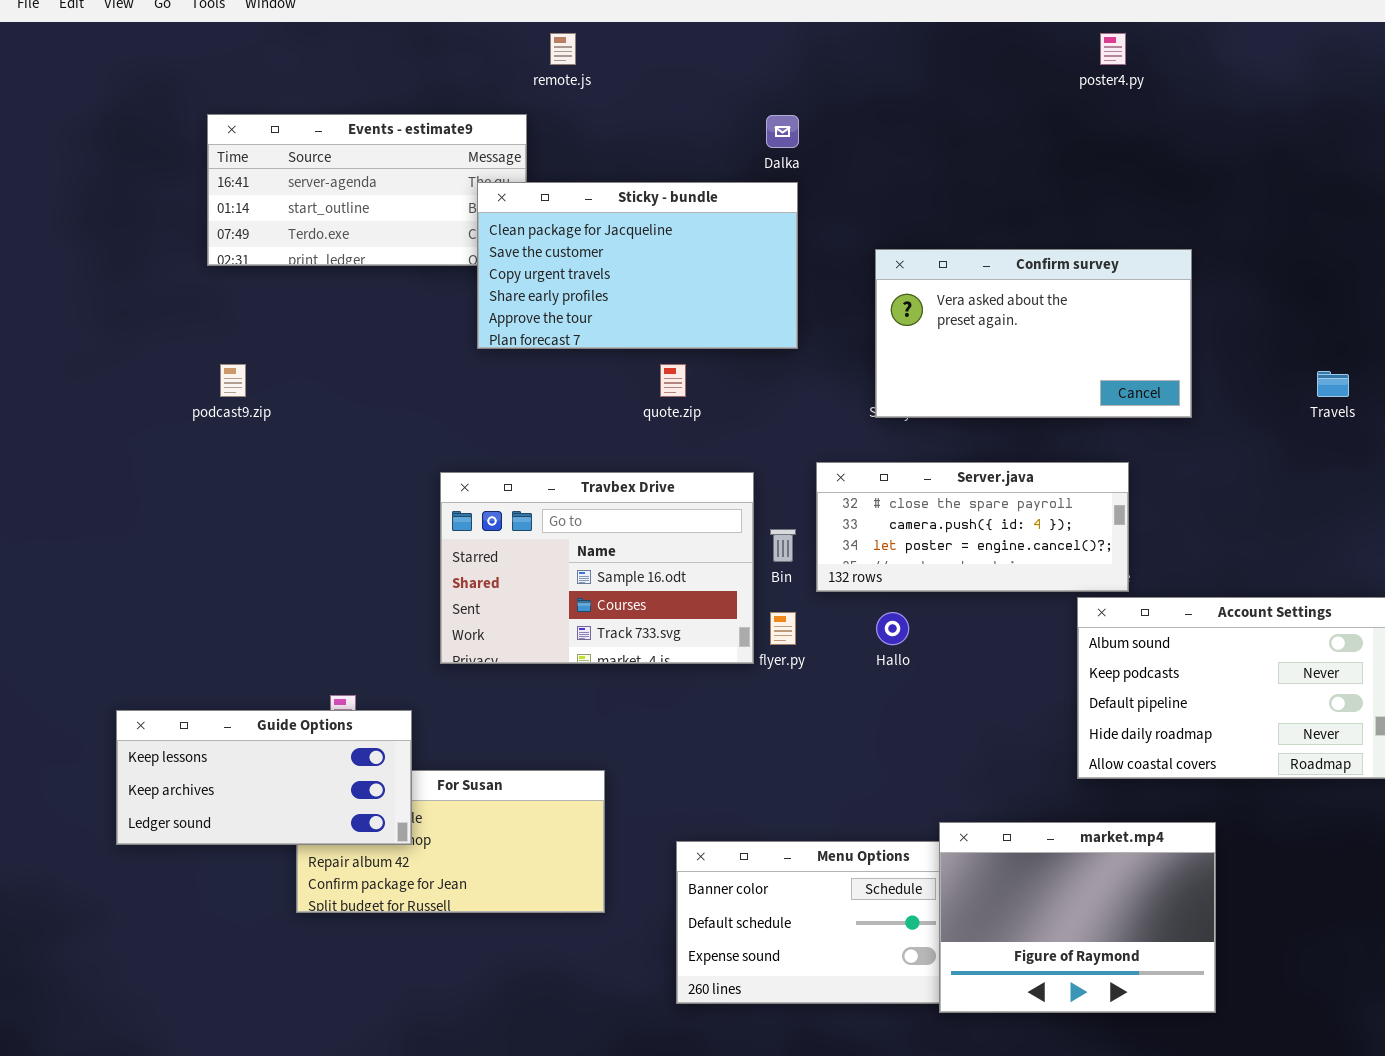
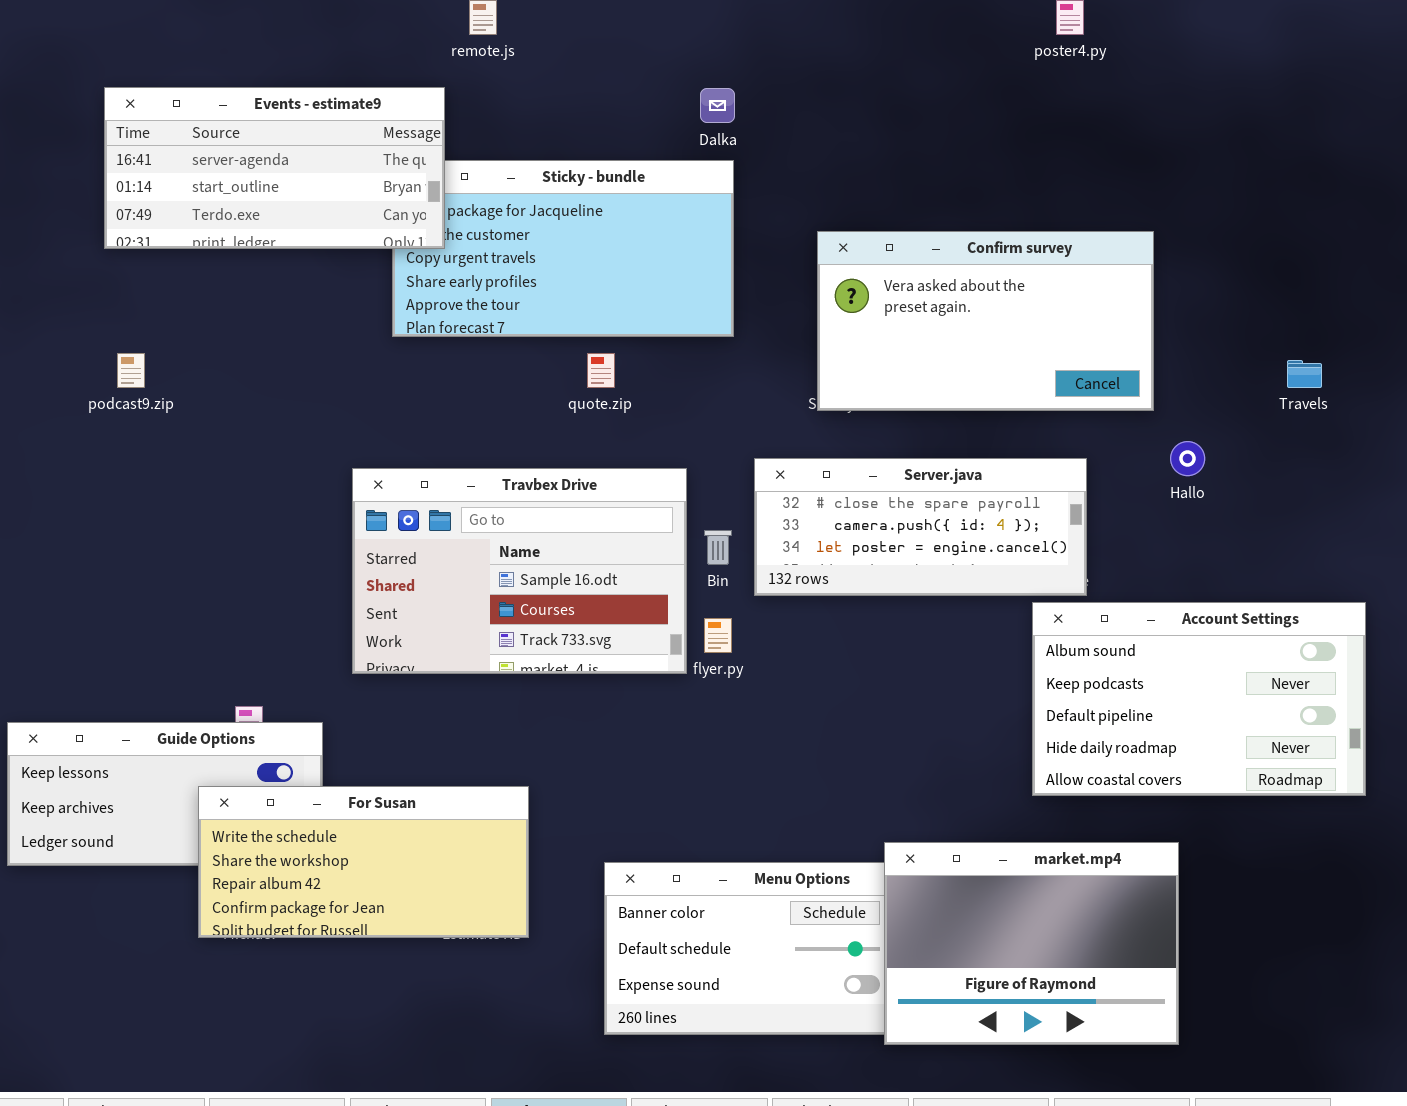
Events - estimate9: [207,114,527,266] -> [104,87,445,249], raised
Hallo: [876,612,909,645] -> [1170,441,1205,476], moved
For Susan: [296,770,605,913] -> [198,786,529,938], raised

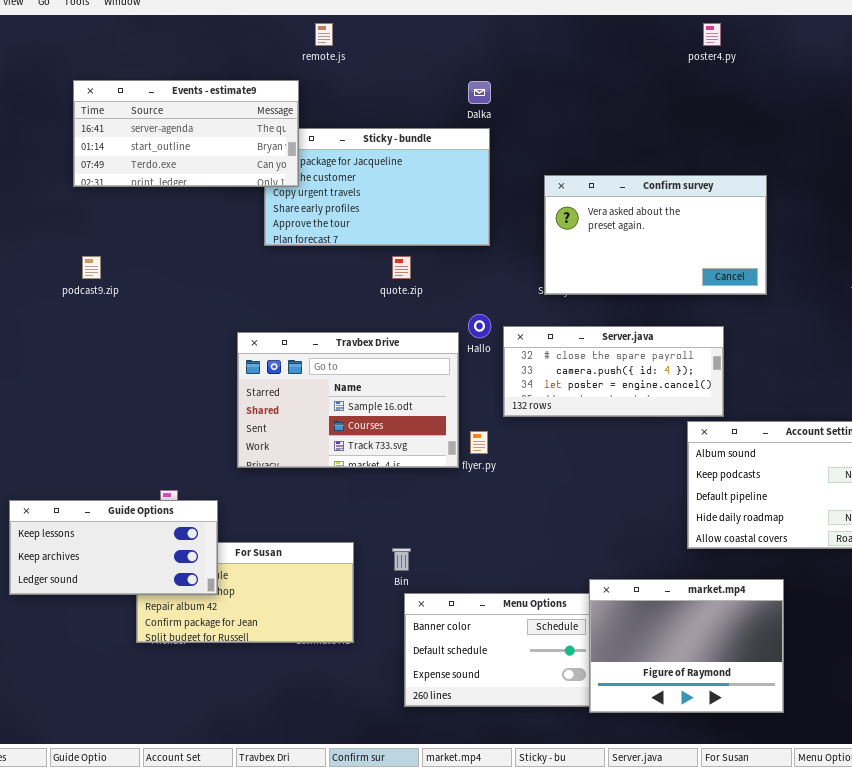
Hallo: [1170,441,1205,476] -> [468,314,491,338], moved
Bin: [704,530,732,565] -> [392,548,411,571], moved
Guide Options: [7,722,323,866] -> [9,500,218,595], raised

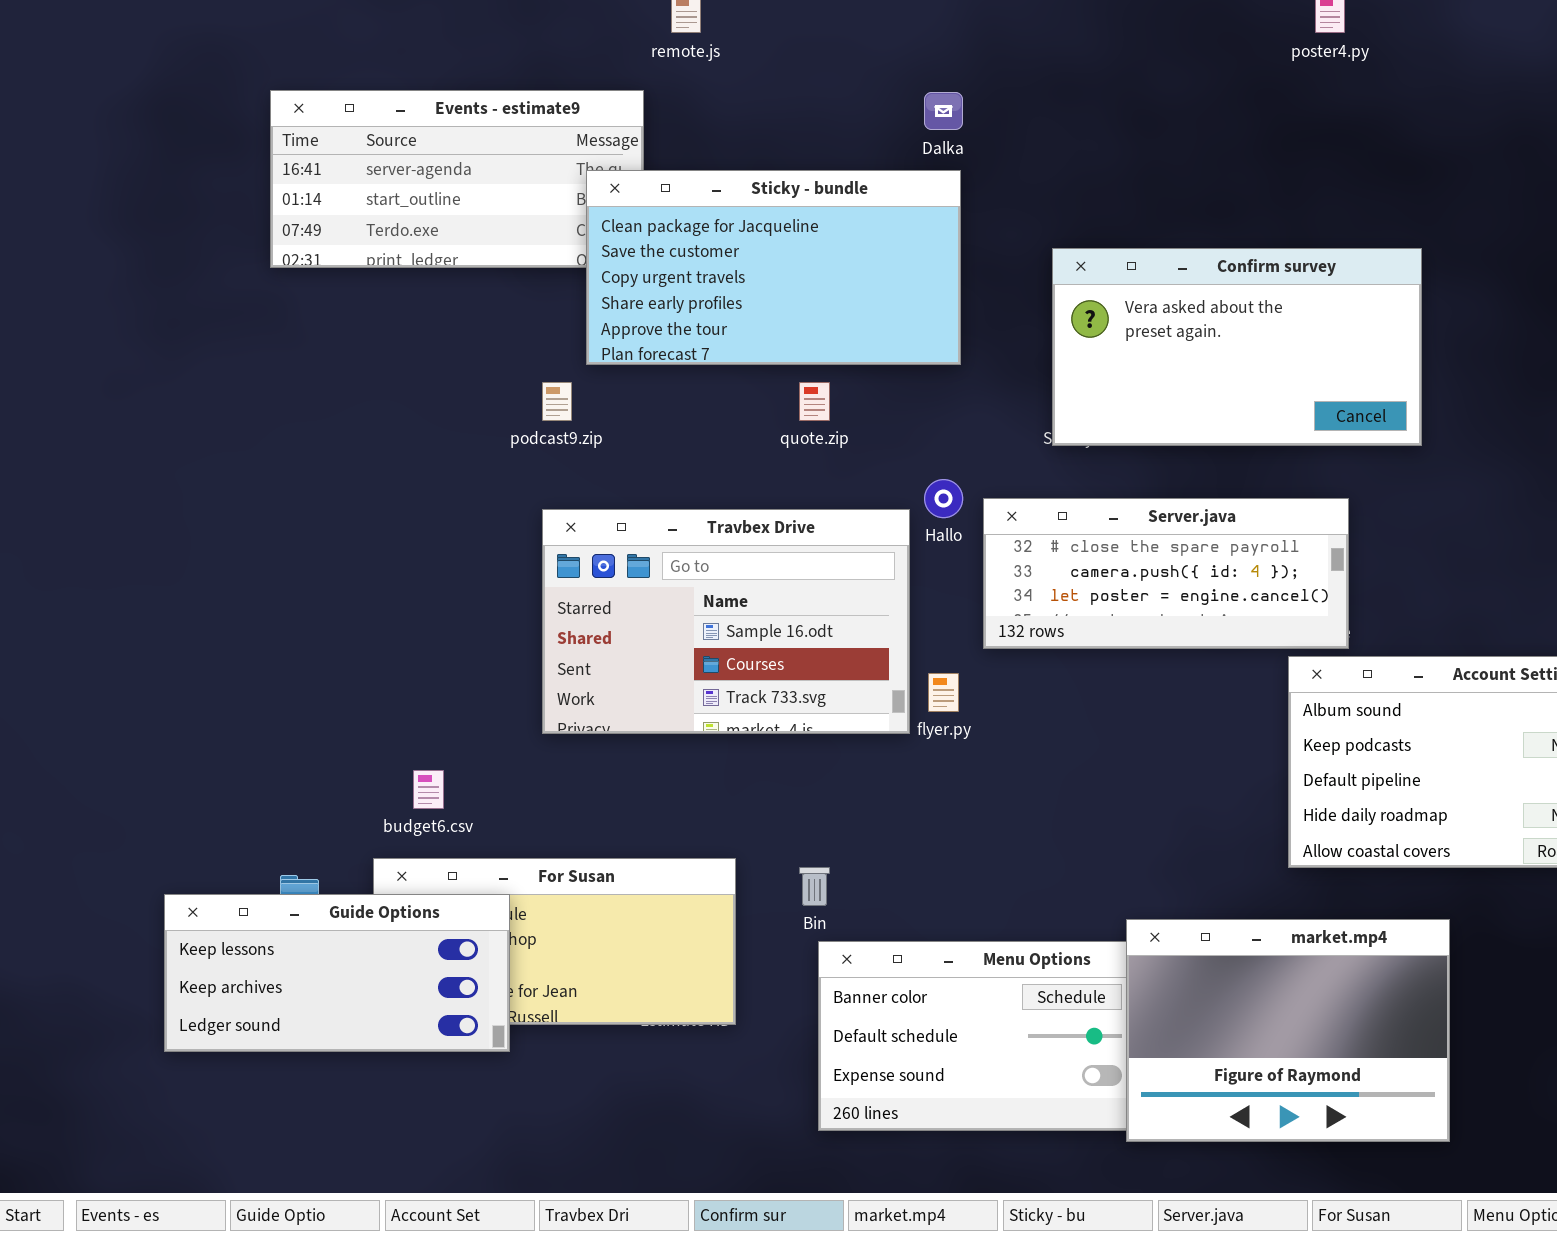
Sticky - bundle: [264,128,490,246] -> [586,170,961,365], raised
podcast9.zip: [82,256,101,279] -> [542,382,572,421], moved
Guide Options: [9,500,218,595] -> [164,894,510,1052], moved

